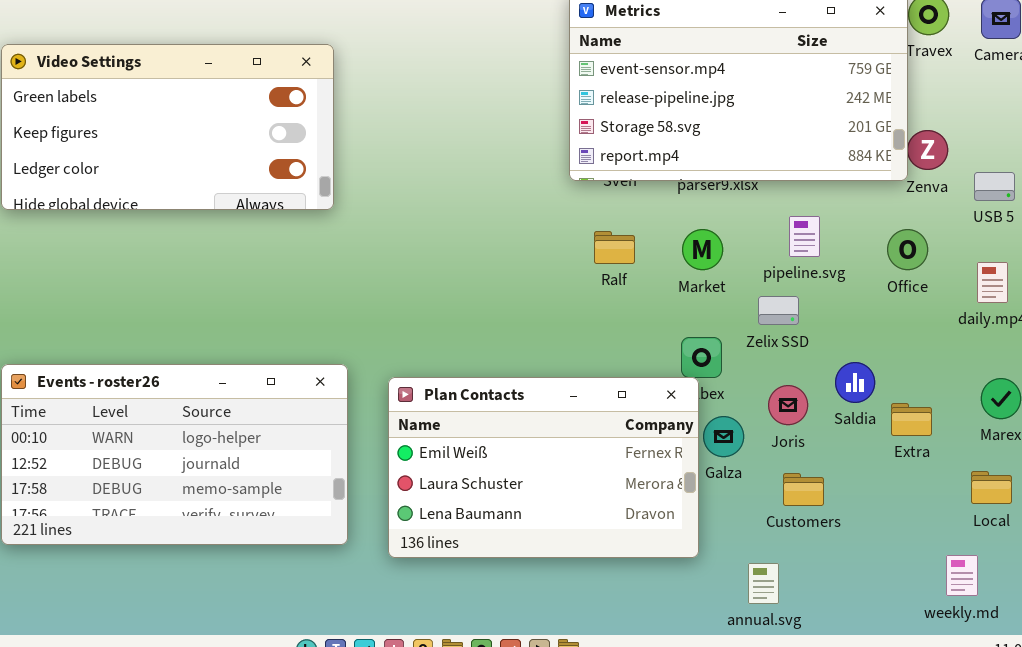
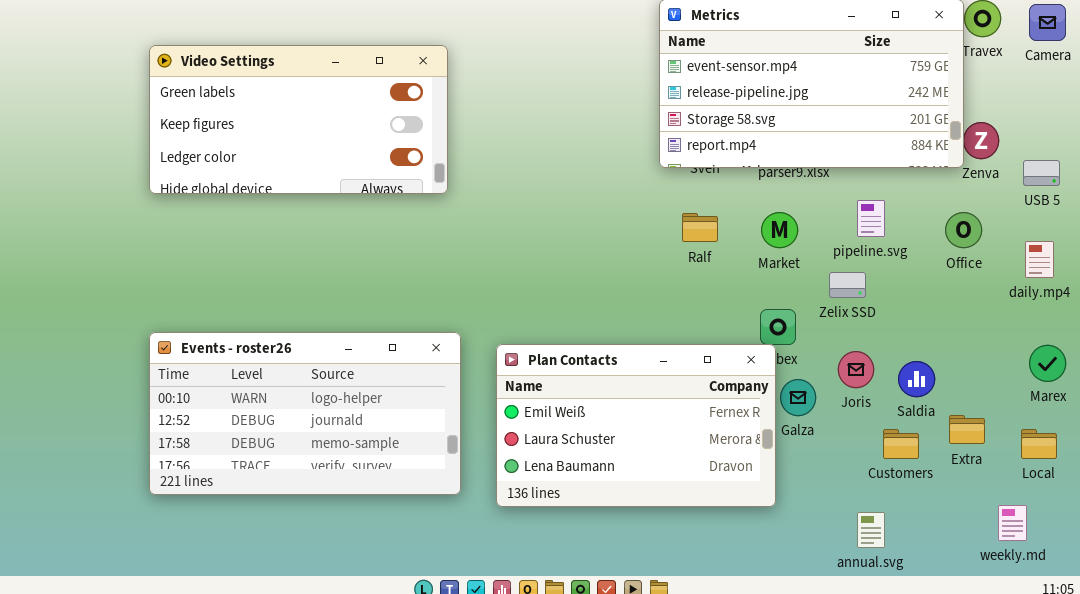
Saldia: [835,362,875,403] -> [898,361,935,397], moved
Extra: [891,403,932,436] -> [949,415,985,444], moved
Customers: [783,473,824,506] -> [883,429,919,459], moved
annual.svg: [748,563,779,604] -> [857,512,885,548], moved

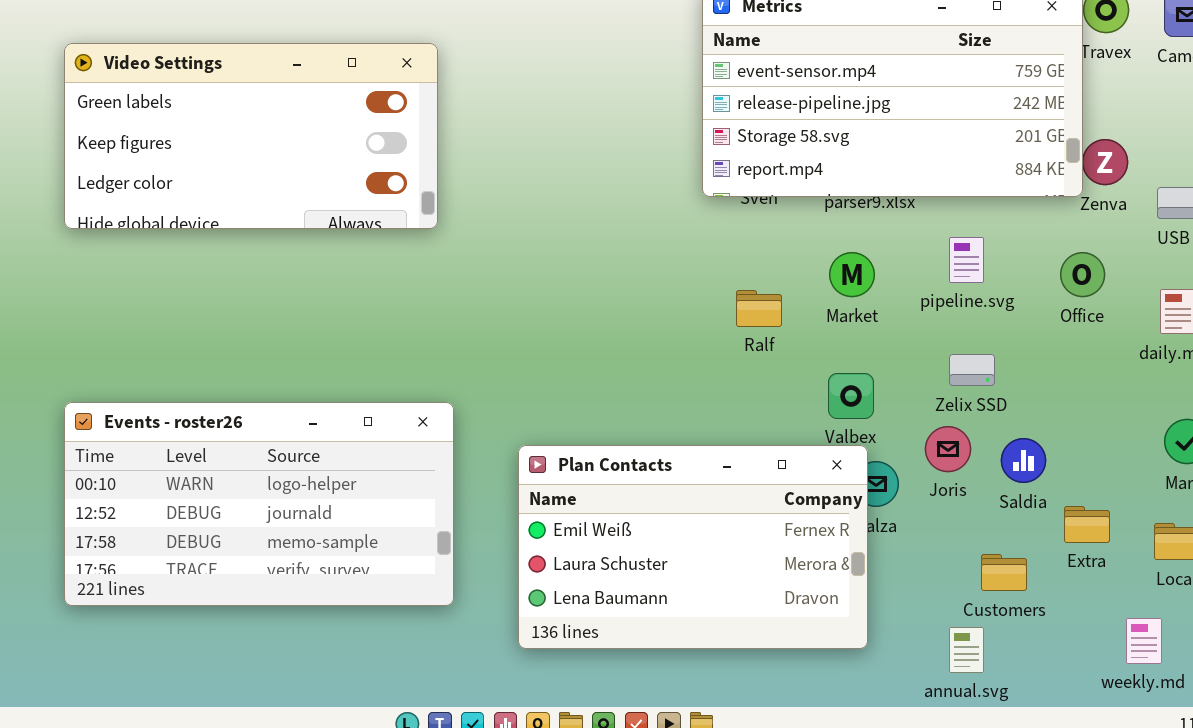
Ralf: [682,213,718,242] -> [736,290,782,327], moved
Zelix SSD: [829,272,866,298] -> [949,354,995,386], moved
Plan Contacts: [496,344,776,507] -> [518,445,868,649], moved
Customers: [883,429,919,459] -> [981,554,1027,591], moved

